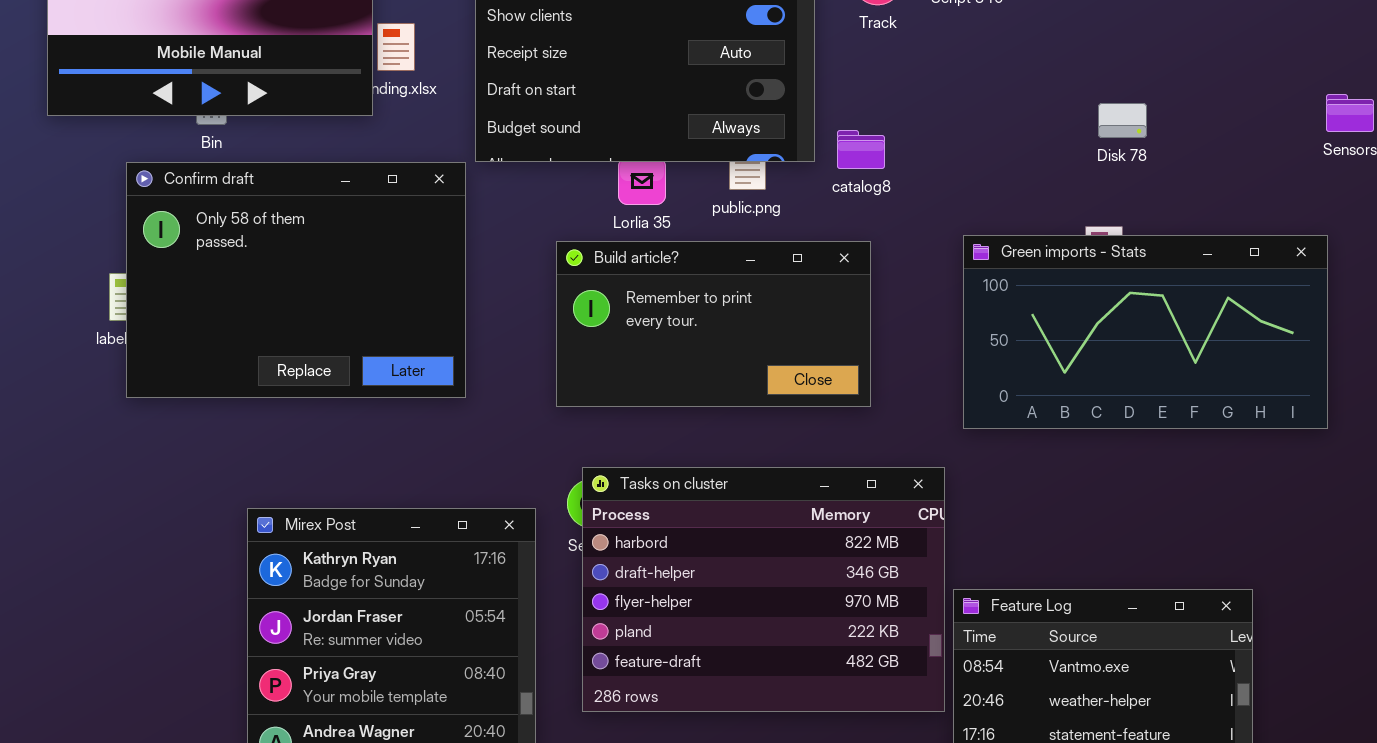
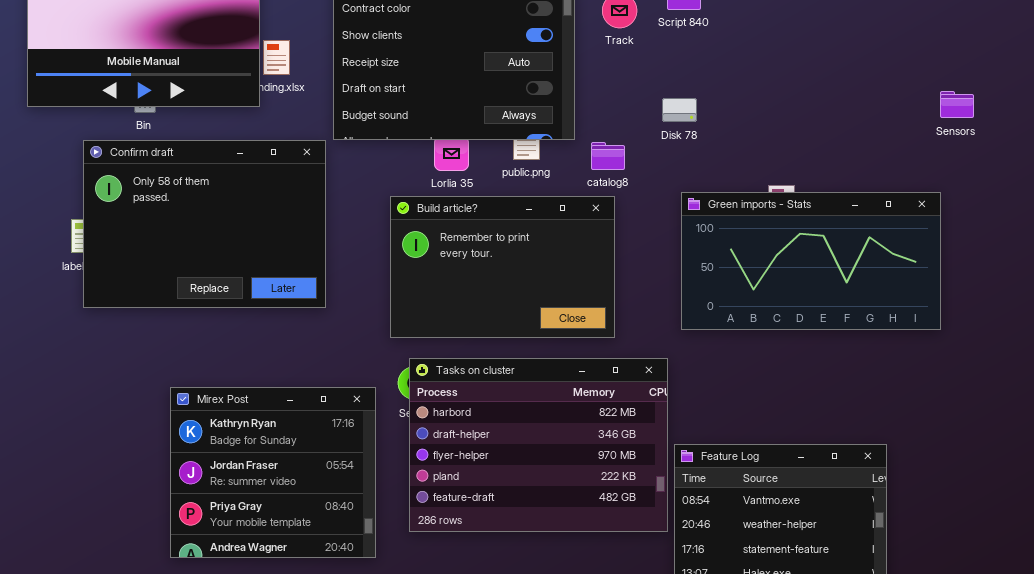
Disk 78: [1098,103,1147,138] -> [662,98,697,122], moved
catalog8: [837,130,885,169] -> [591,142,625,170], moved
Build article?: [556,241,871,407] -> [390,196,615,338], resized

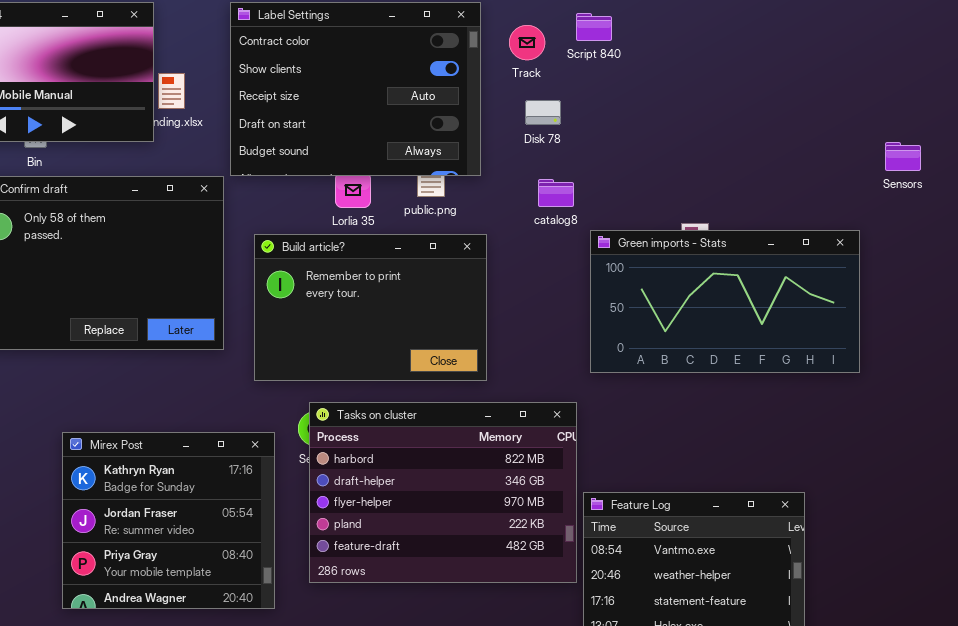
Sensors: [940,91,974,118] -> [885,142,921,171], moved
Disk 78: [662,98,697,122] -> [525,100,561,125], moved
catalog8: [591,142,625,170] -> [538,179,574,207], moved
Build article?: [390,196,615,338] -> [254,234,487,381], moved

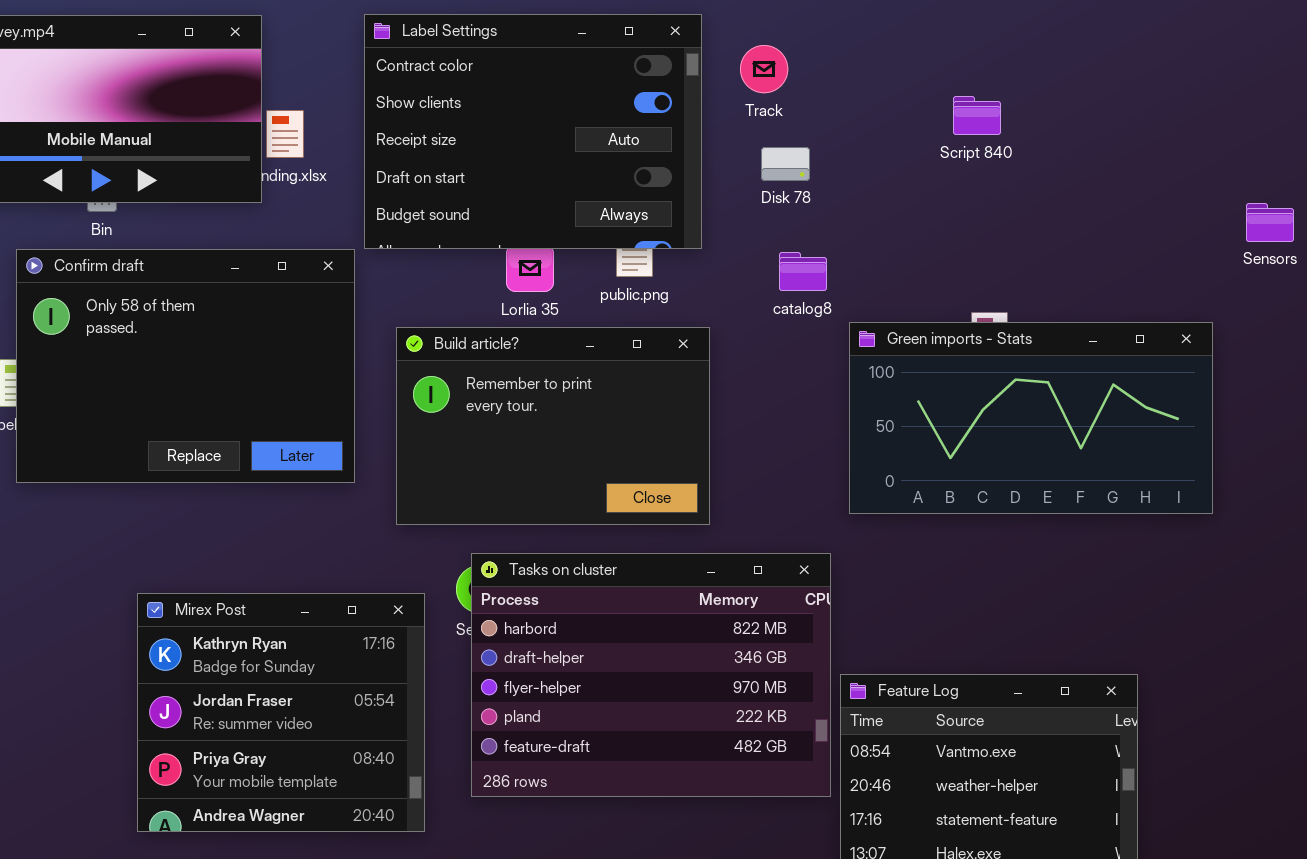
Script 840: [576,13,612,41] -> [953,96,1001,135], moved

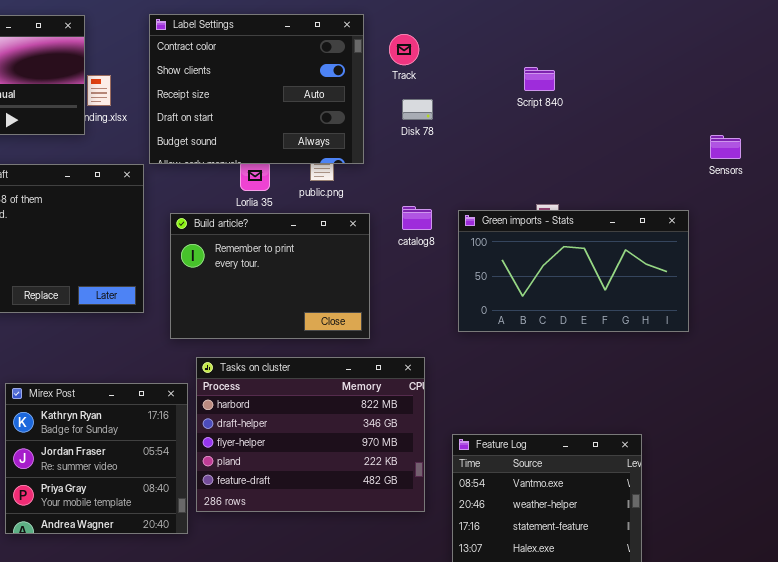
catalog8: [779,252,827,291] -> [402,206,432,230], moved
Tasks on cluster: [471,553,831,797] -> [196,357,425,512], moved

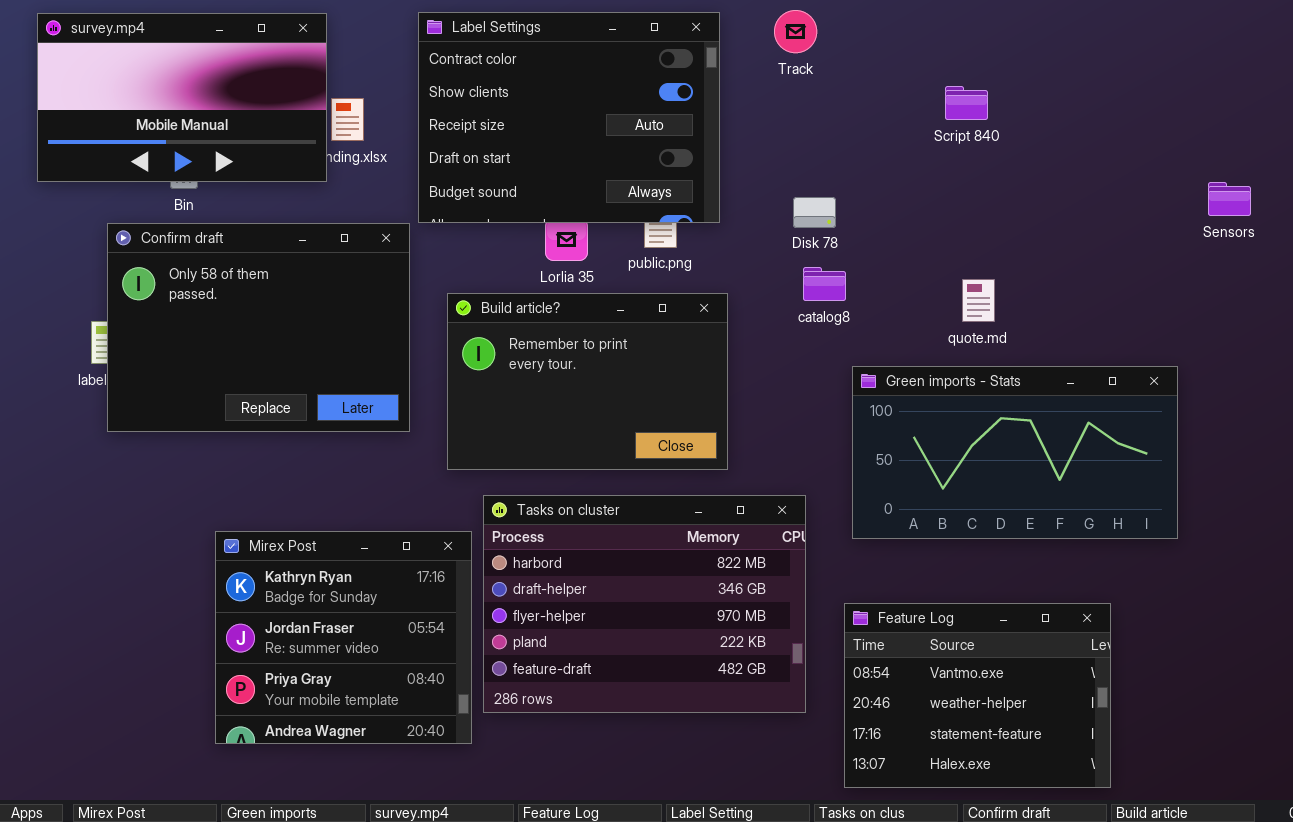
Track: [389,34,419,65] -> [774,10,817,53], moved
Disk 78: [402,99,433,120] -> [793,197,836,228], moved
catalog8: [402,206,432,230] -> [803,267,846,301], moved
Green imports - Stats: [458,210,689,332] -> [852,366,1178,539], moved

